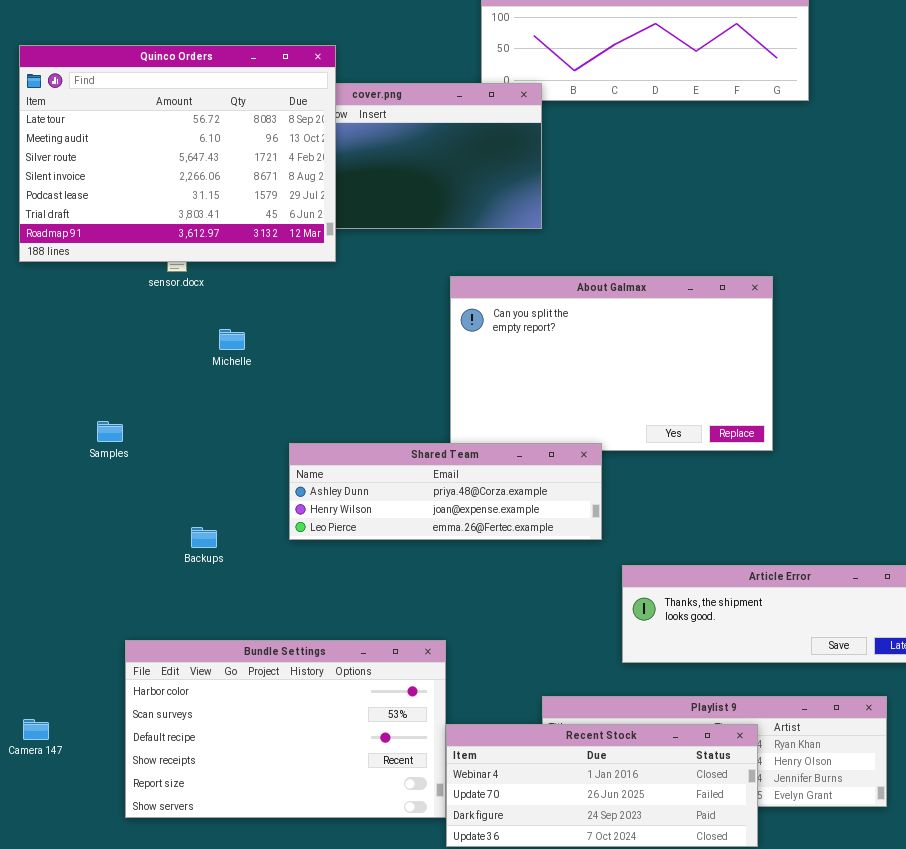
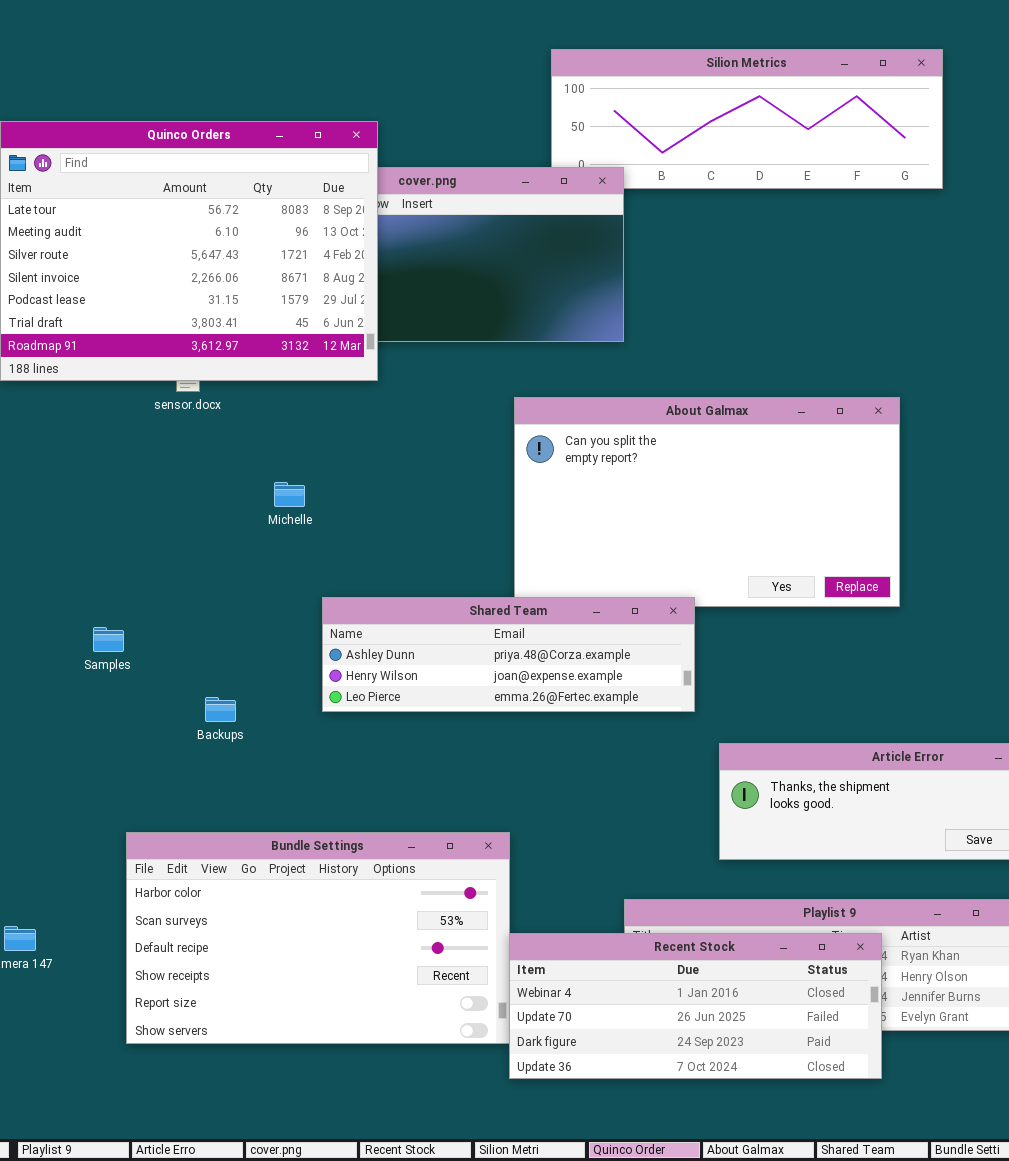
Michelle: [219,329,245,350] -> [274,482,305,507], moved
Samples: [97,421,123,442] -> [93,627,124,652], moved

